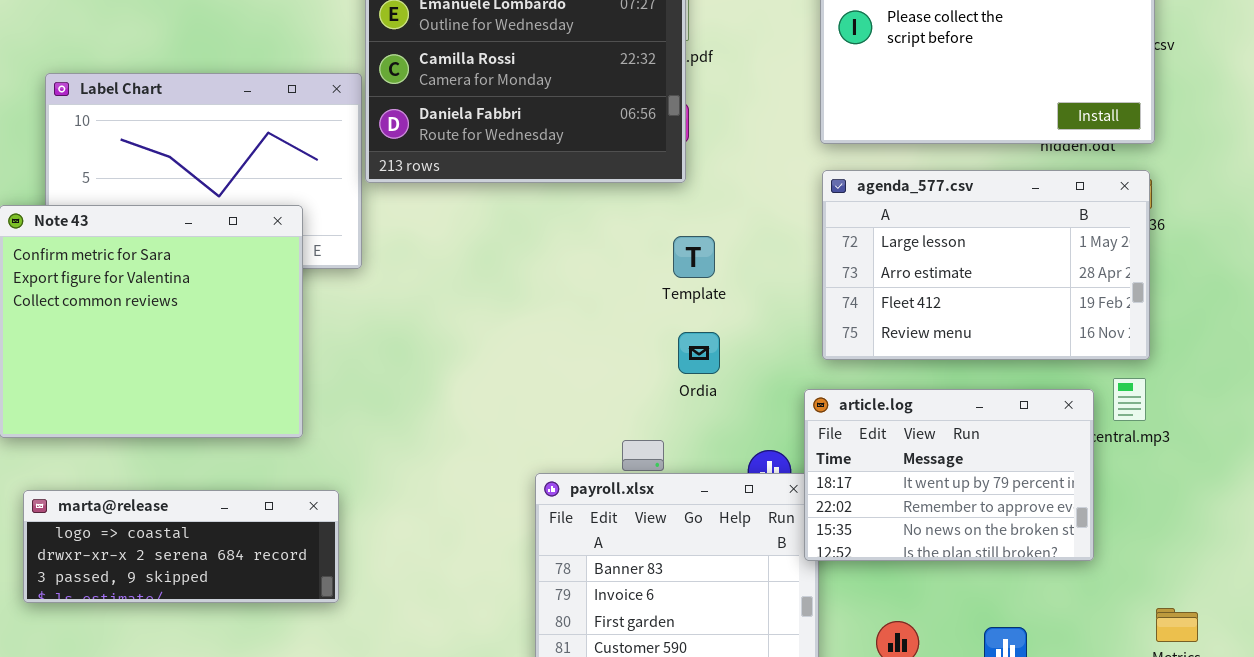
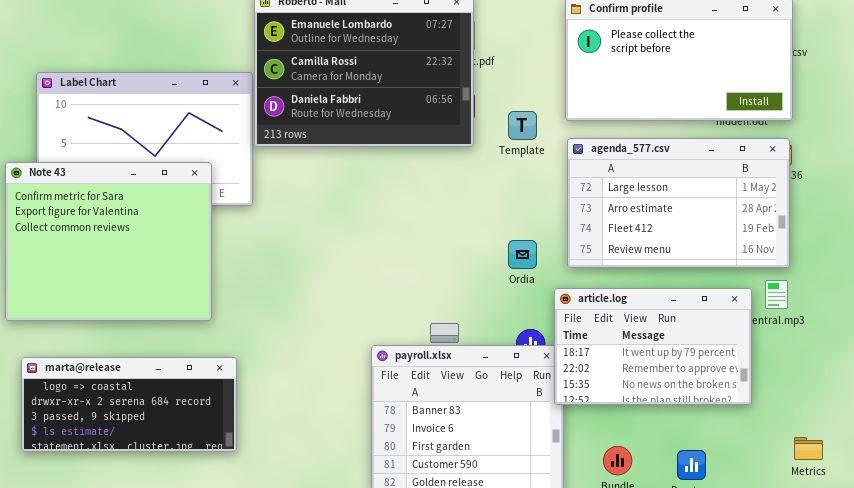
Template: [673,236,715,278] -> [508,111,537,140], moved
Ordia: [678,332,720,374] -> [508,240,537,269], moved
marta@release: [23,490,339,603] -> [21,357,237,452], resized

